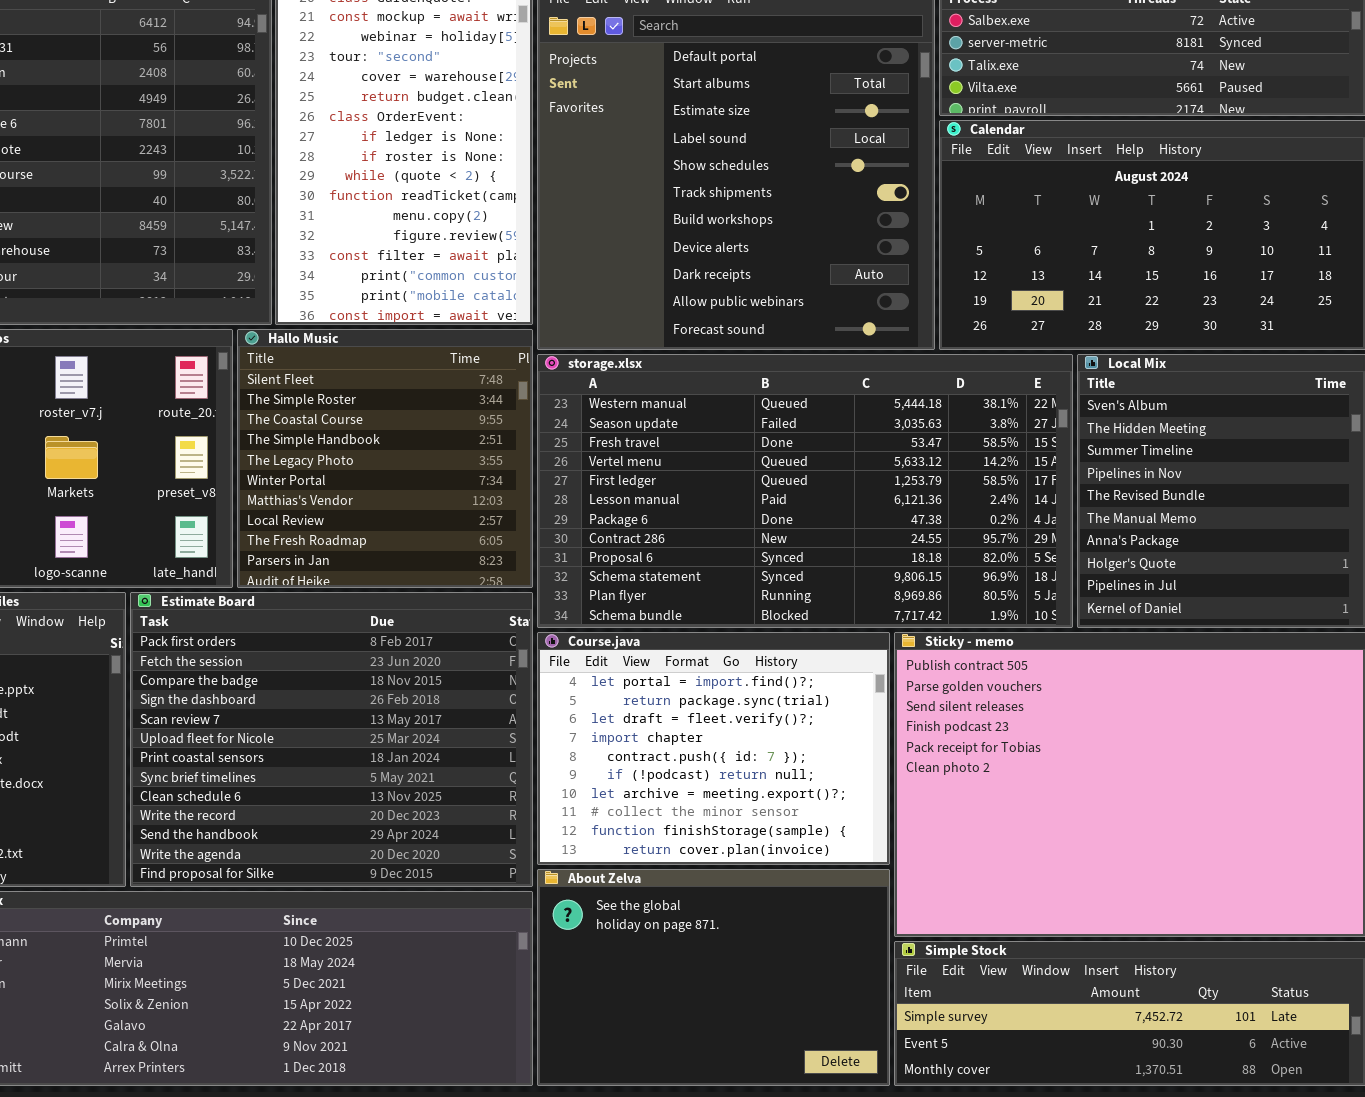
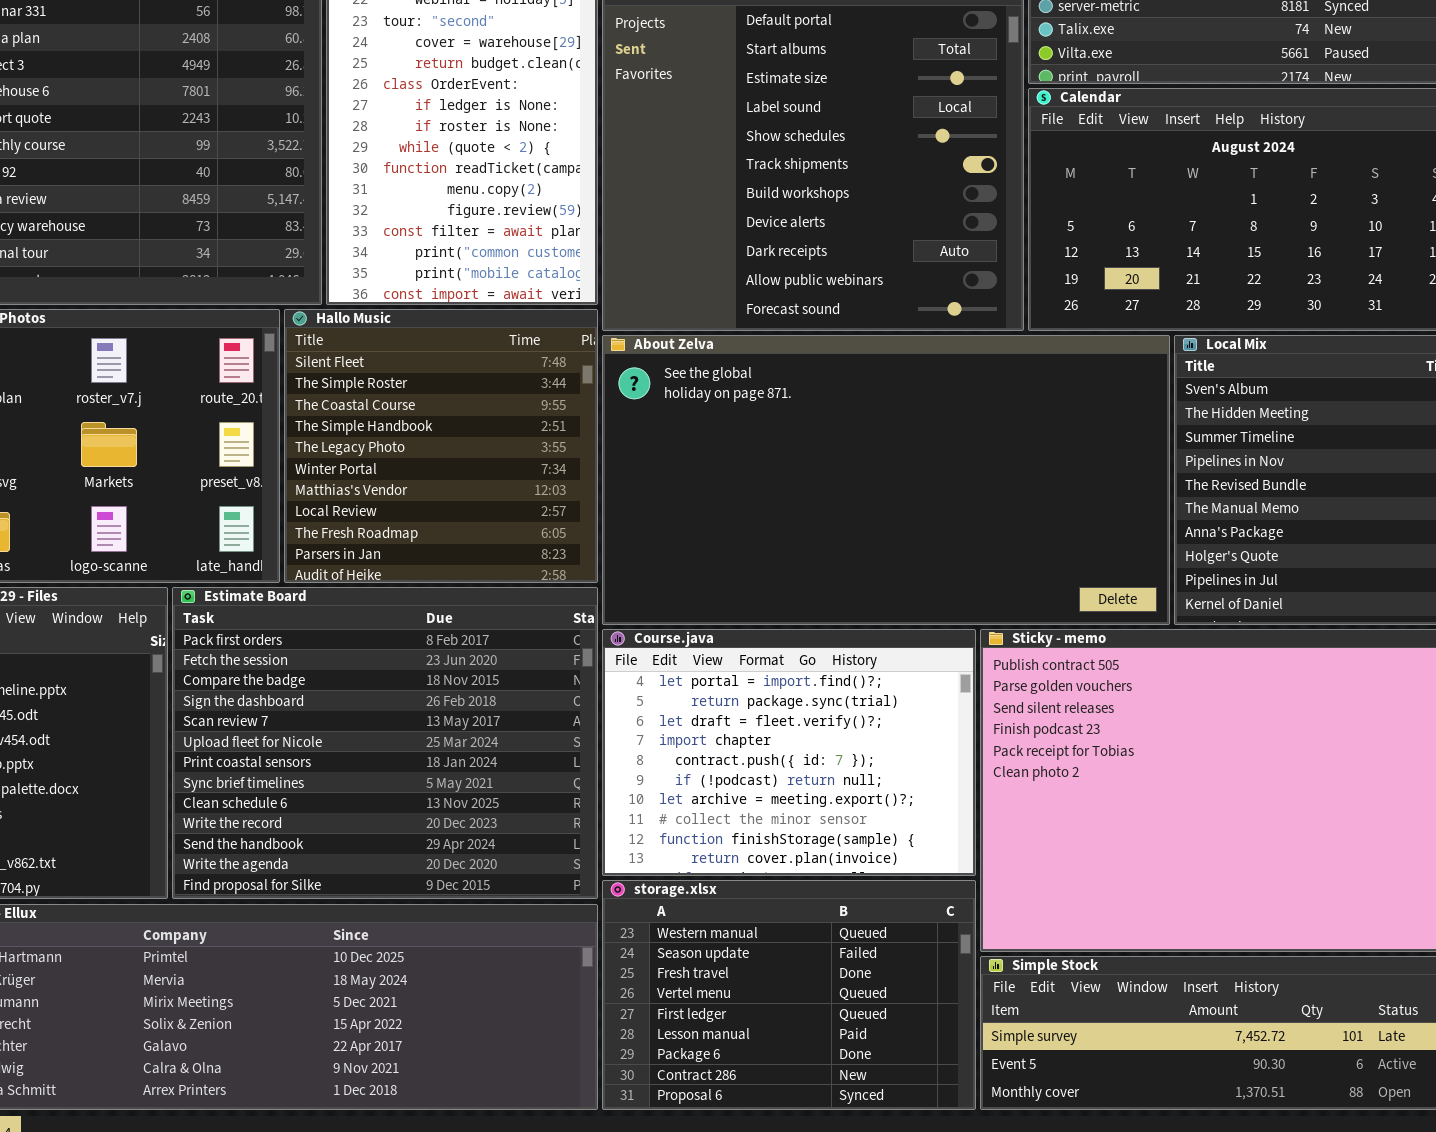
storage.xlsx: [537,354,1073,628] -> [602,880,976,1110], moved, resized
About Zelva: [537,869,890,1086] -> [602,335,1170,625], moved, resized

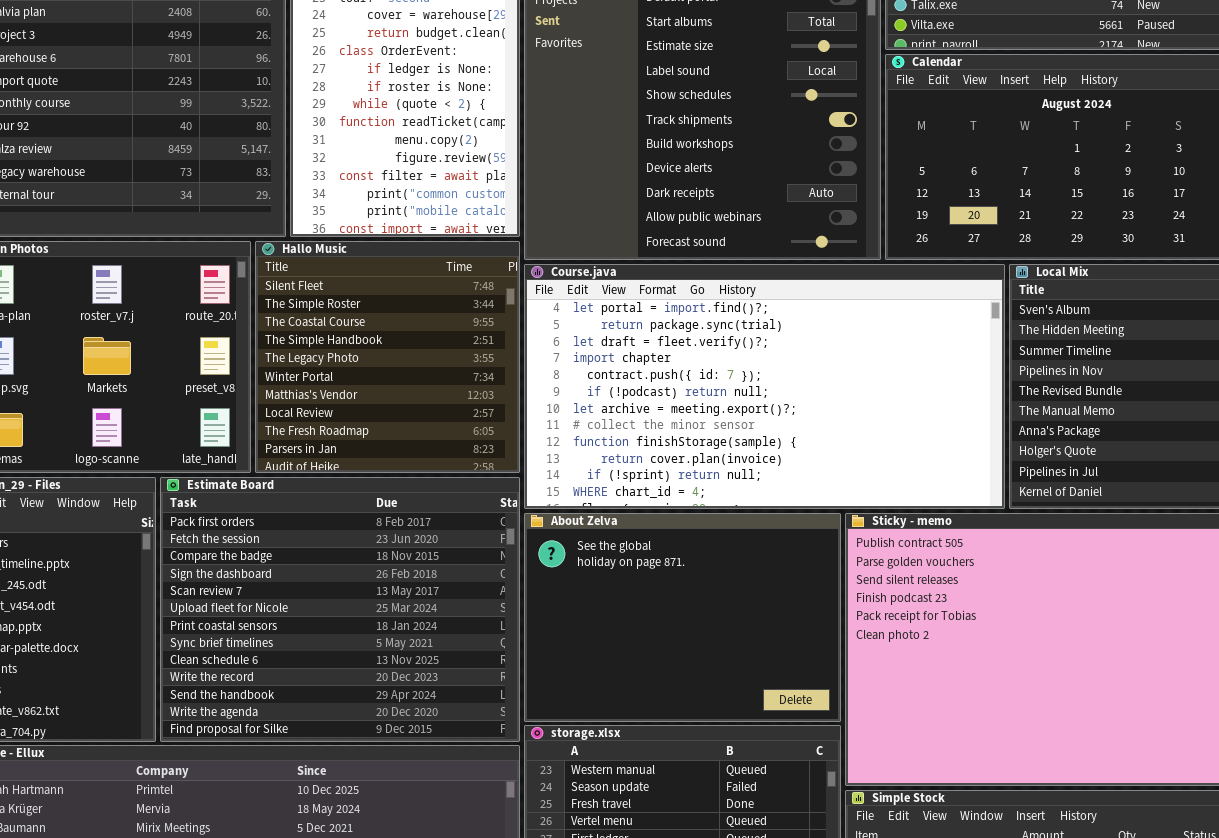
About Zelva: [602,335,1170,625] -> [524,513,841,722], moved, resized
Course.java: [602,629,976,876] -> [524,264,1005,509], moved, resized

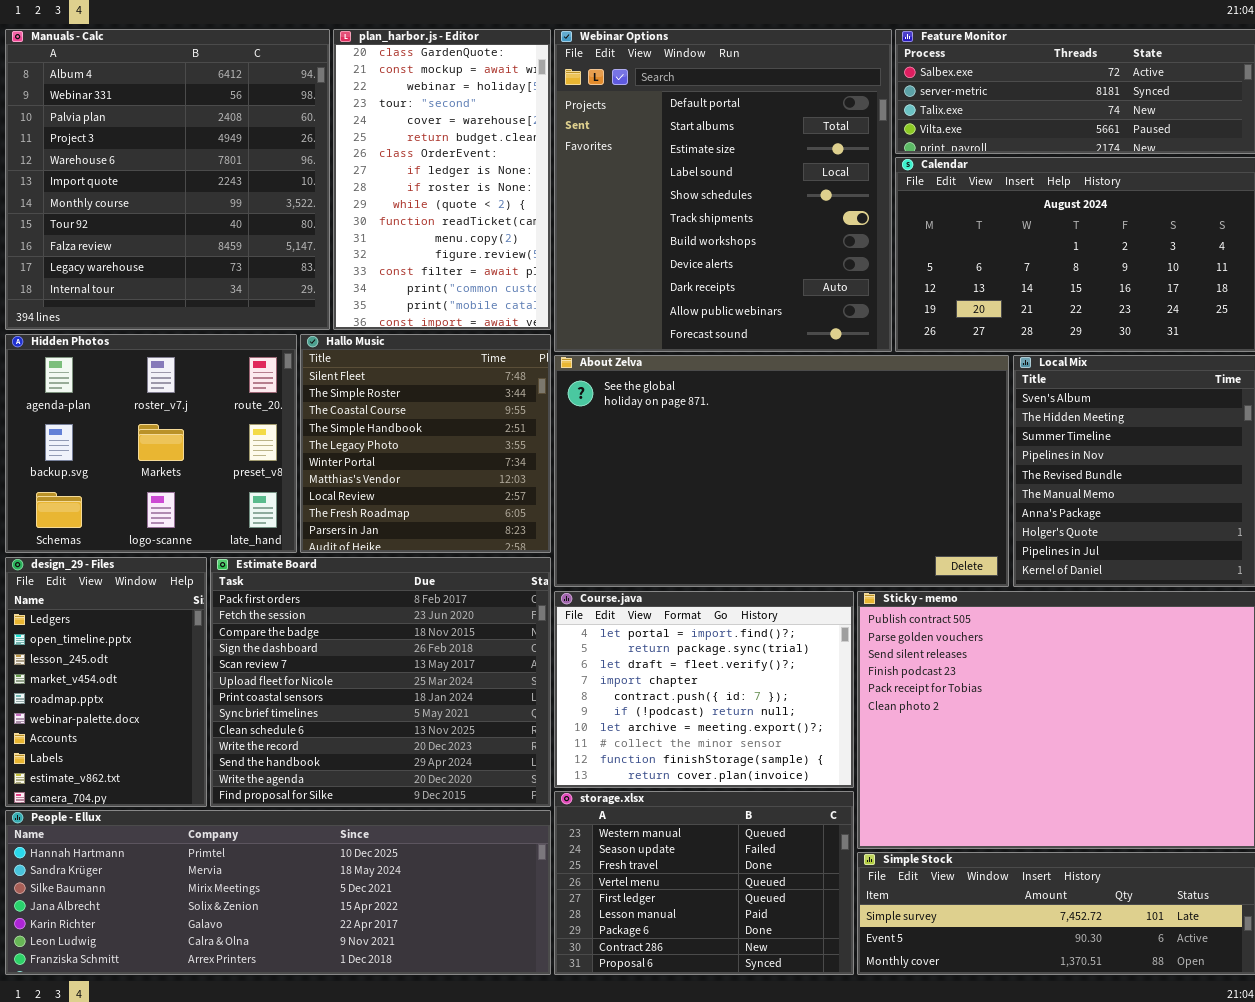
Course.java: [524,264,1005,509] -> [554,591,854,788], moved, resized
About Zelva: [524,513,841,722] -> [554,355,1009,587], moved, resized

